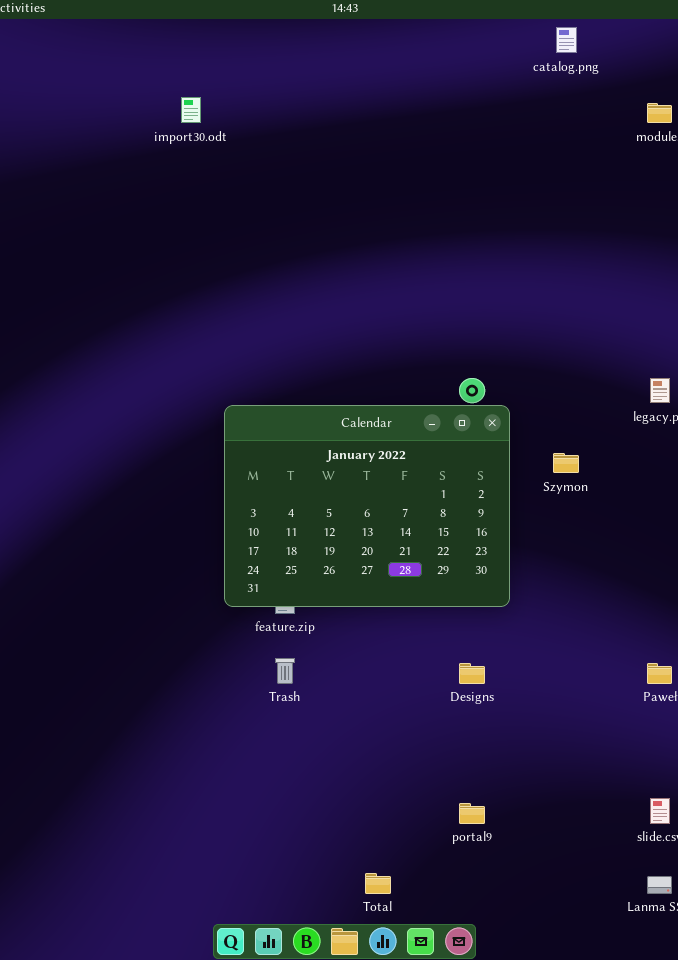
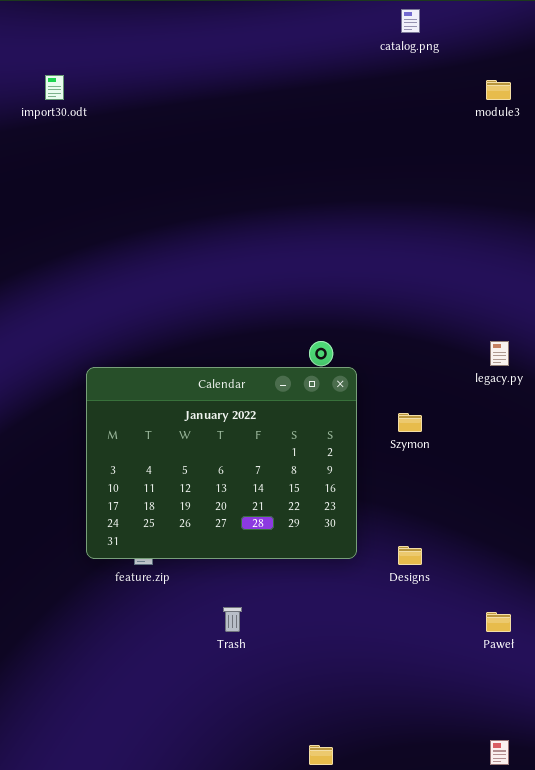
Trash: [275,658,295,684] -> [223,607,242,632], moved
Designs: [459,663,485,684] -> [398,546,422,565], moved

